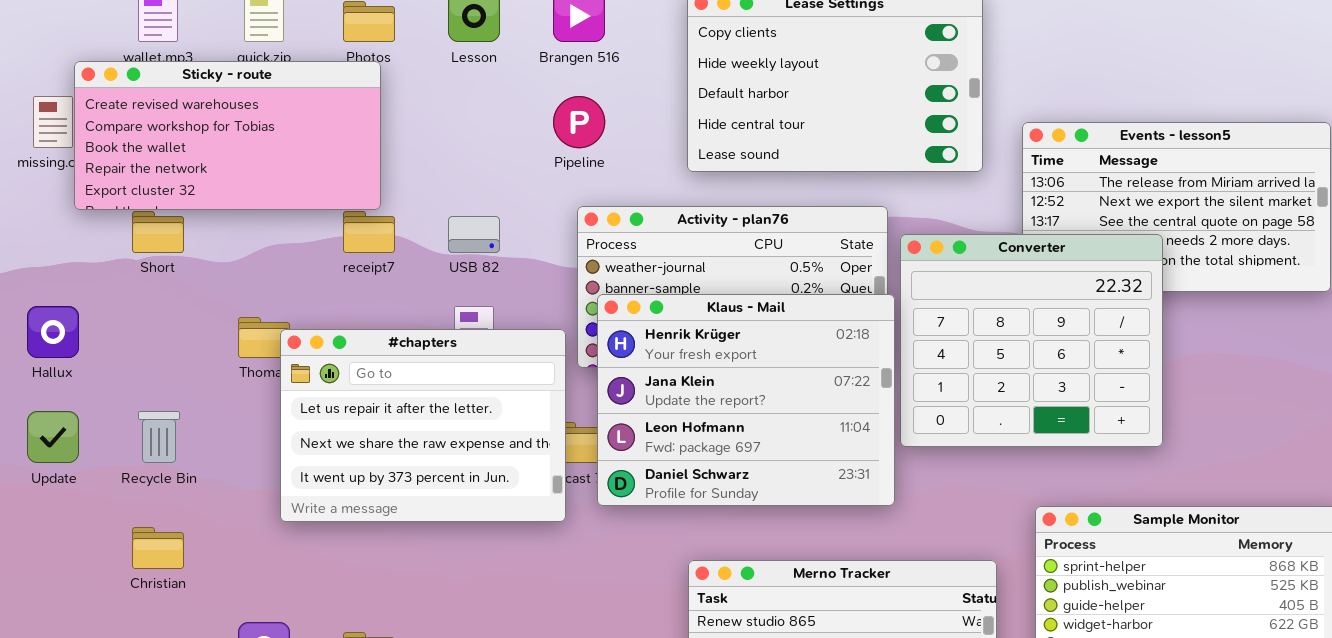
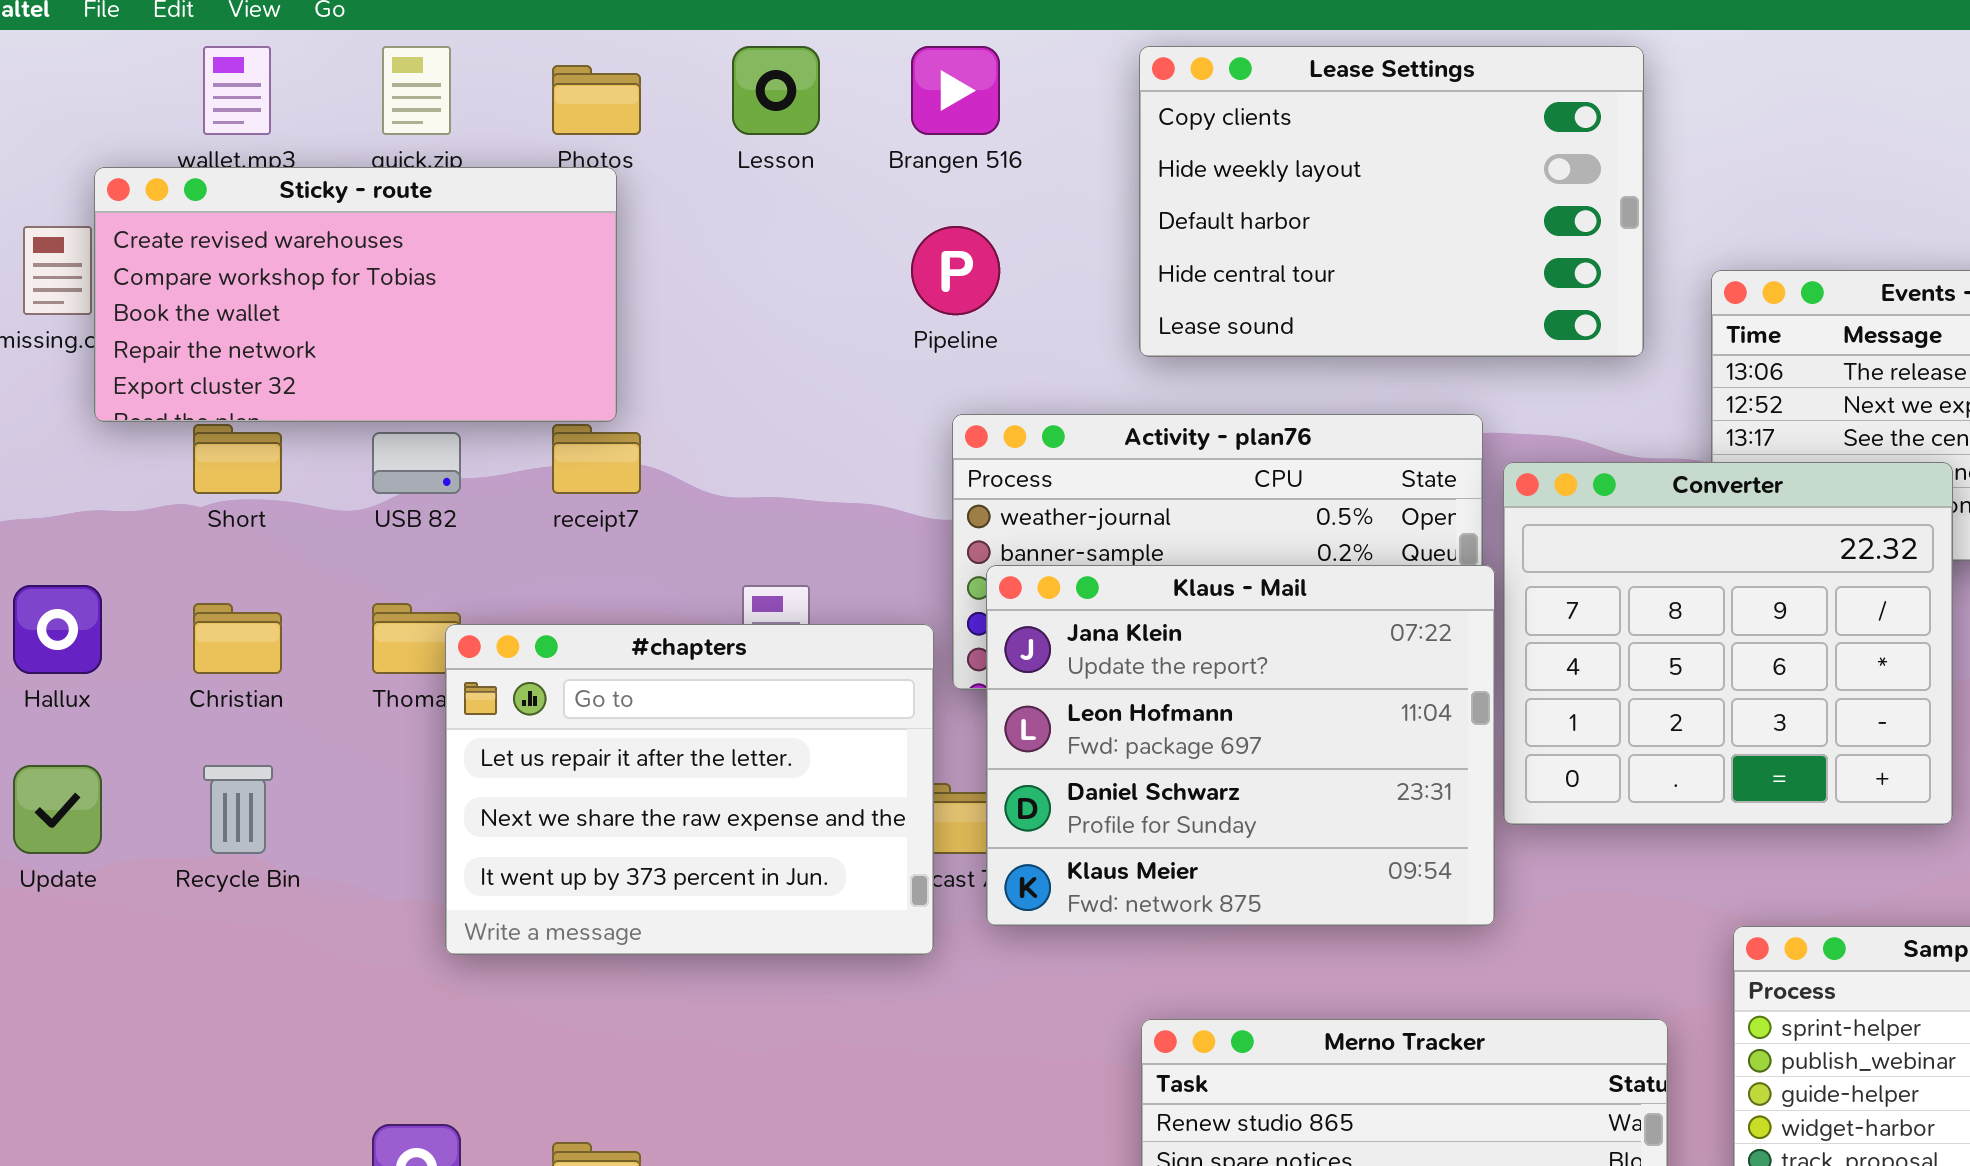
USB 82: [448,216,500,253] -> [372,432,461,494], moved
Klaus - Mail: [597,294,895,506] -> [986,565,1495,926], scrolled down 1 row
Christian: [132,527,184,569] -> [193,603,282,674], moved

